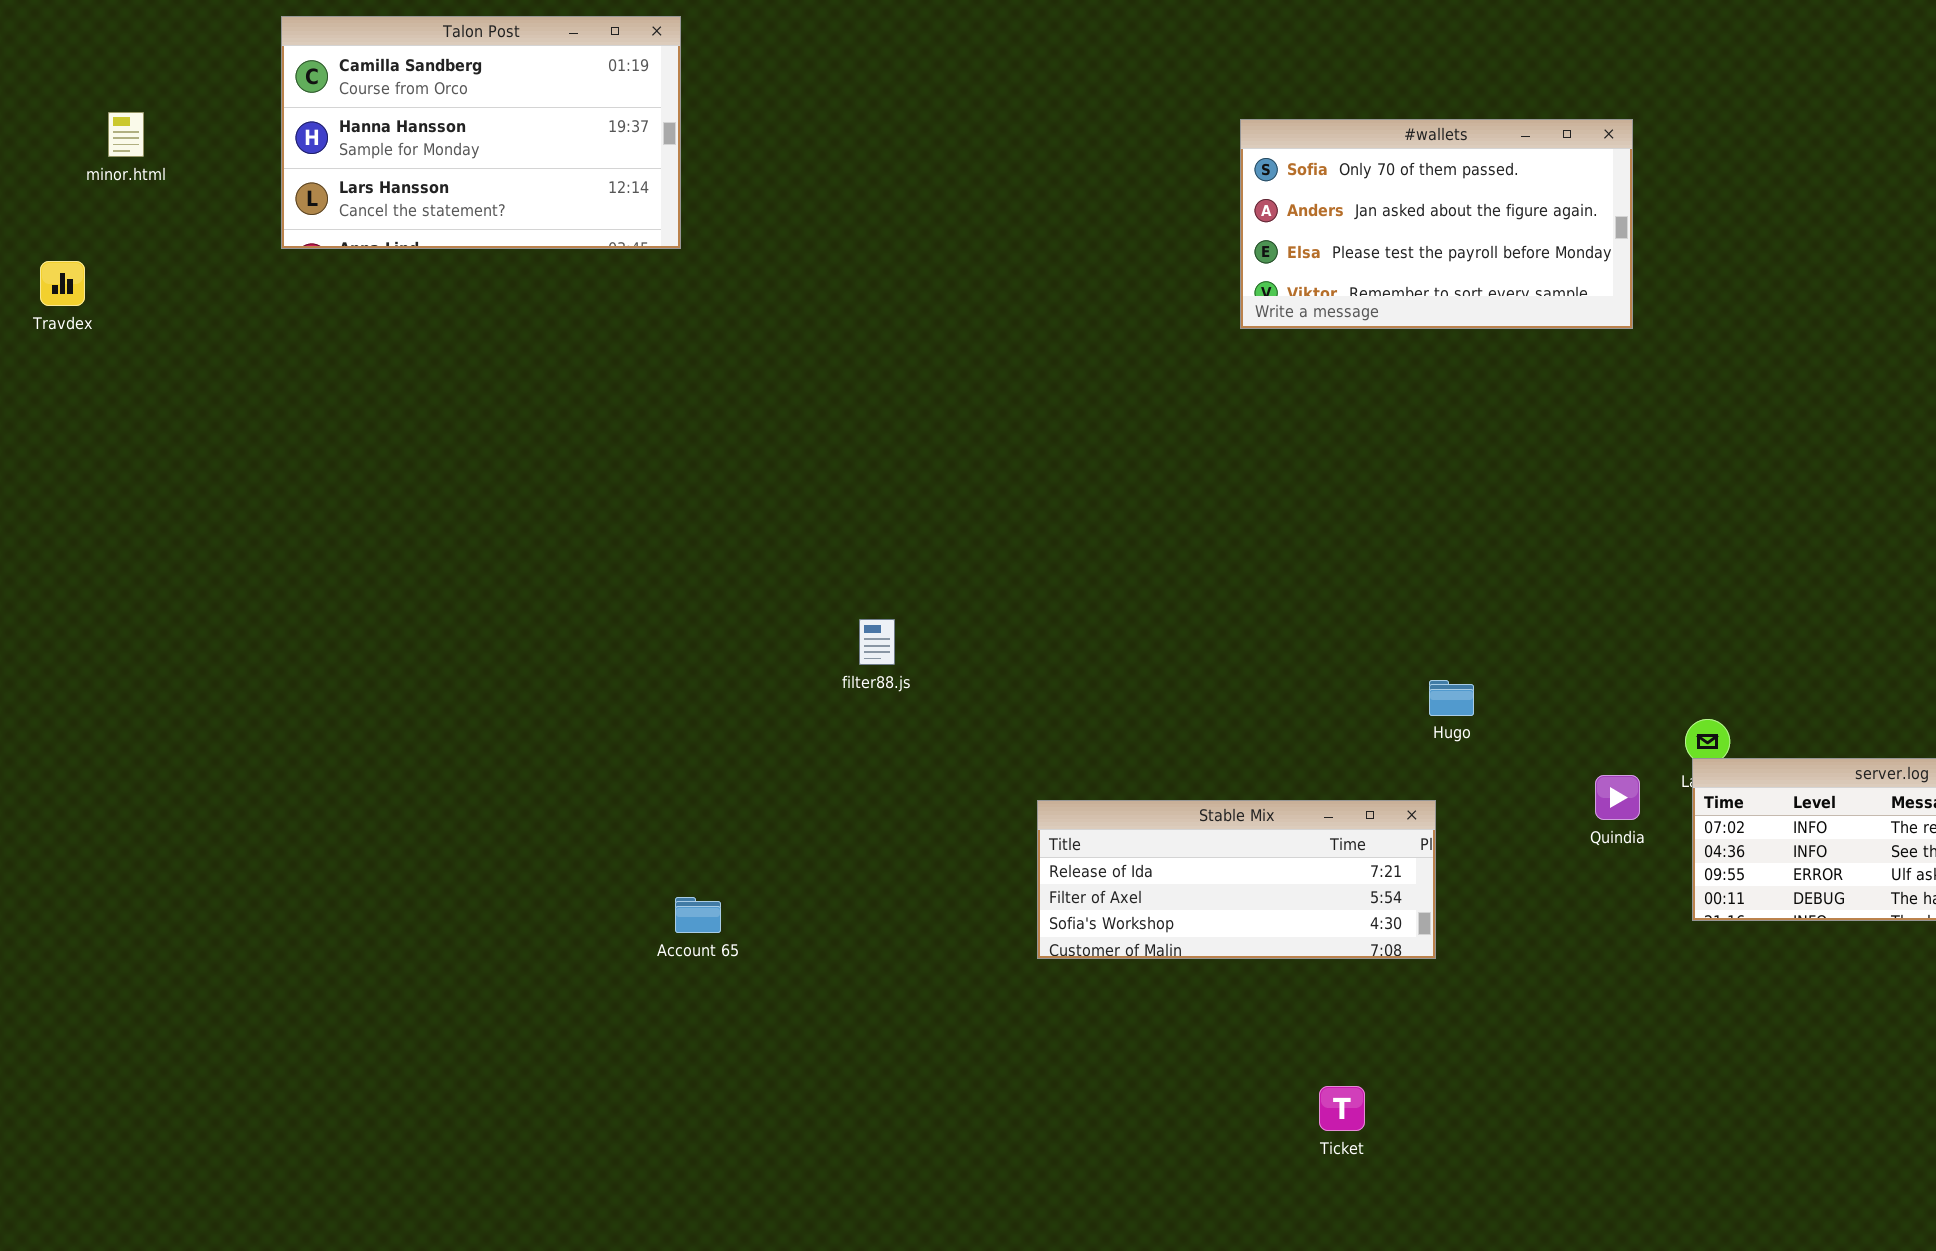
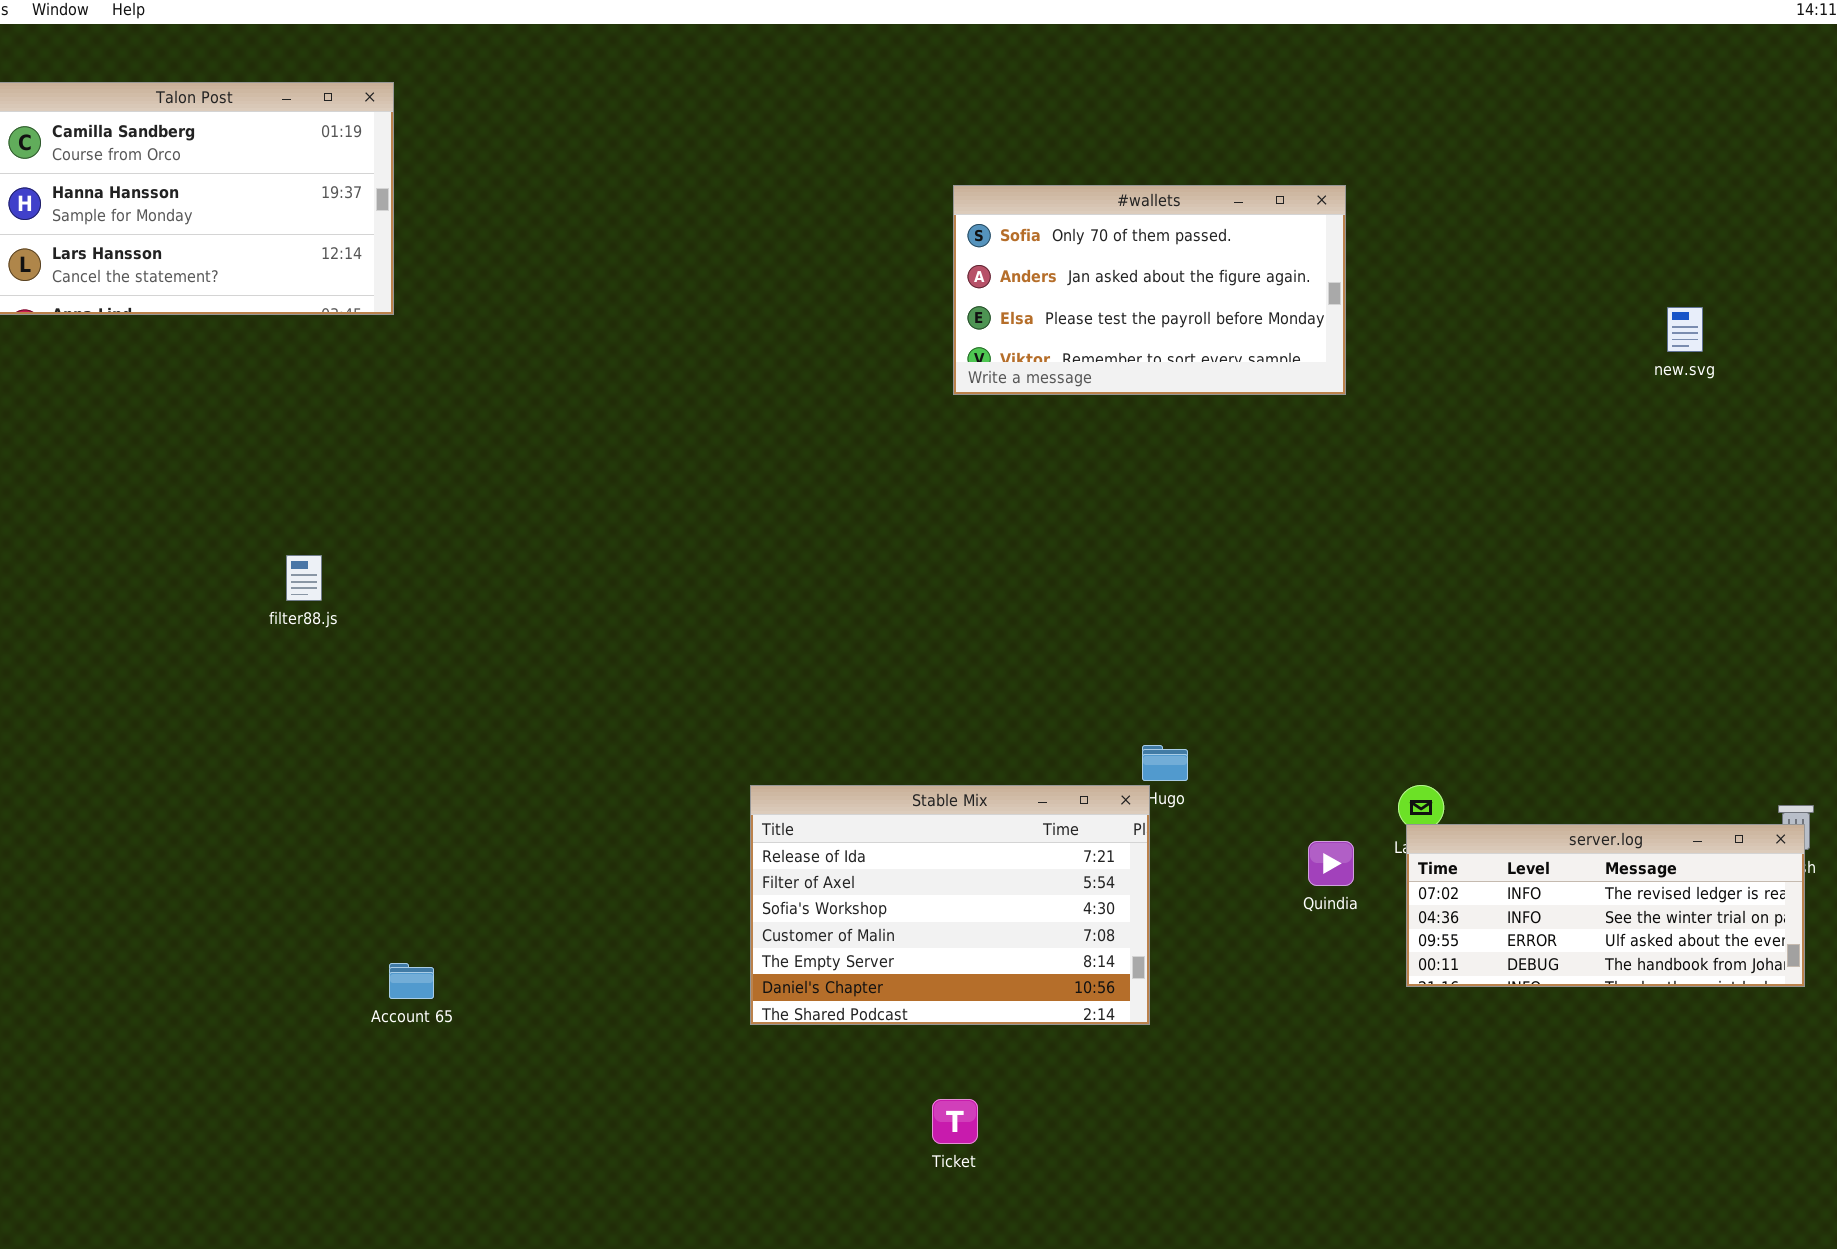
filter88.js: [859,619,895,665] -> [286,555,322,601], moved
Stable Mix: [1037,800,1436,959] -> [750,785,1150,1025], resized
Ticket: [1319,1086,1365,1131] -> [932,1099,978,1144], moved

